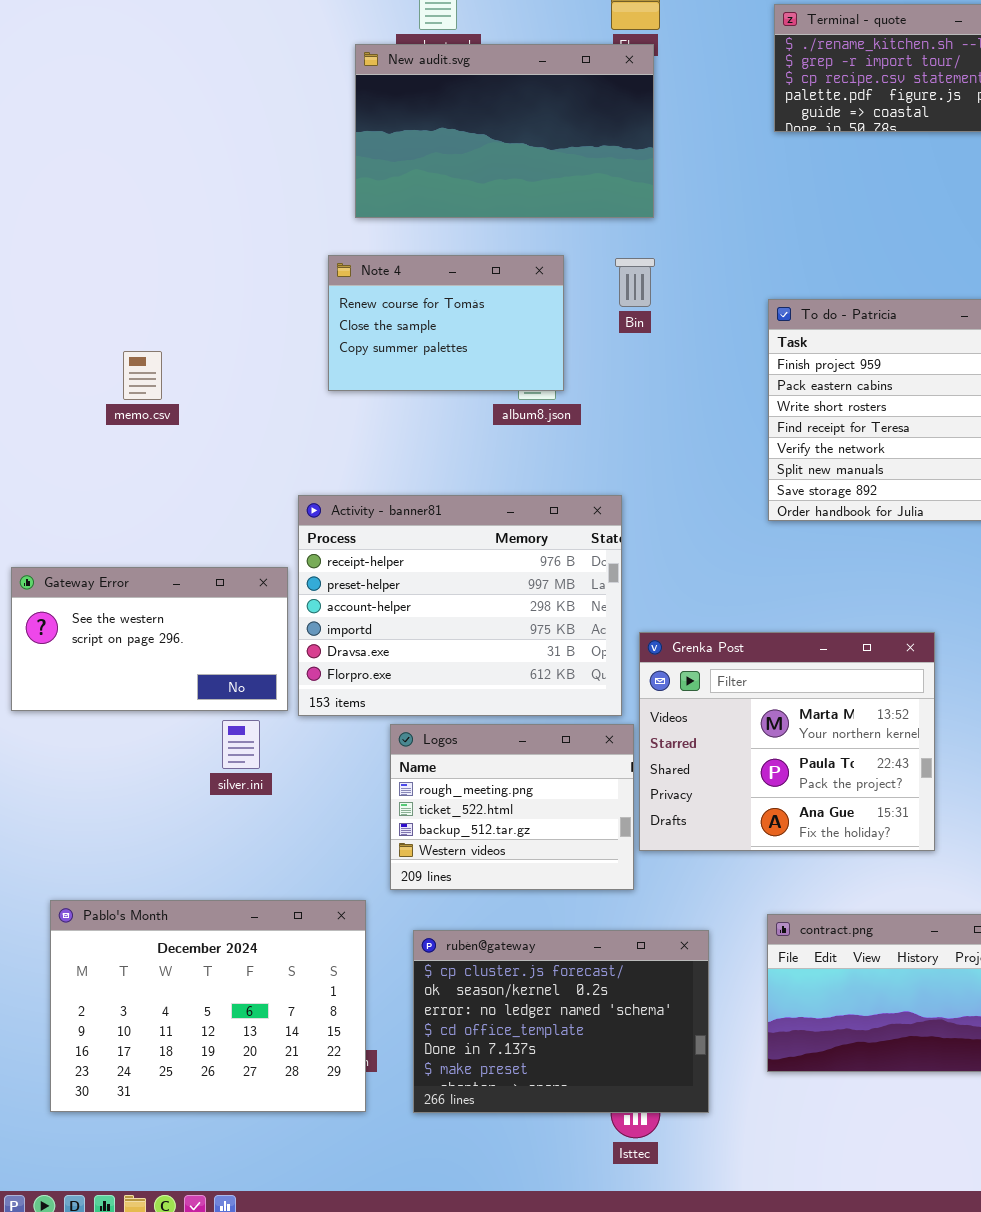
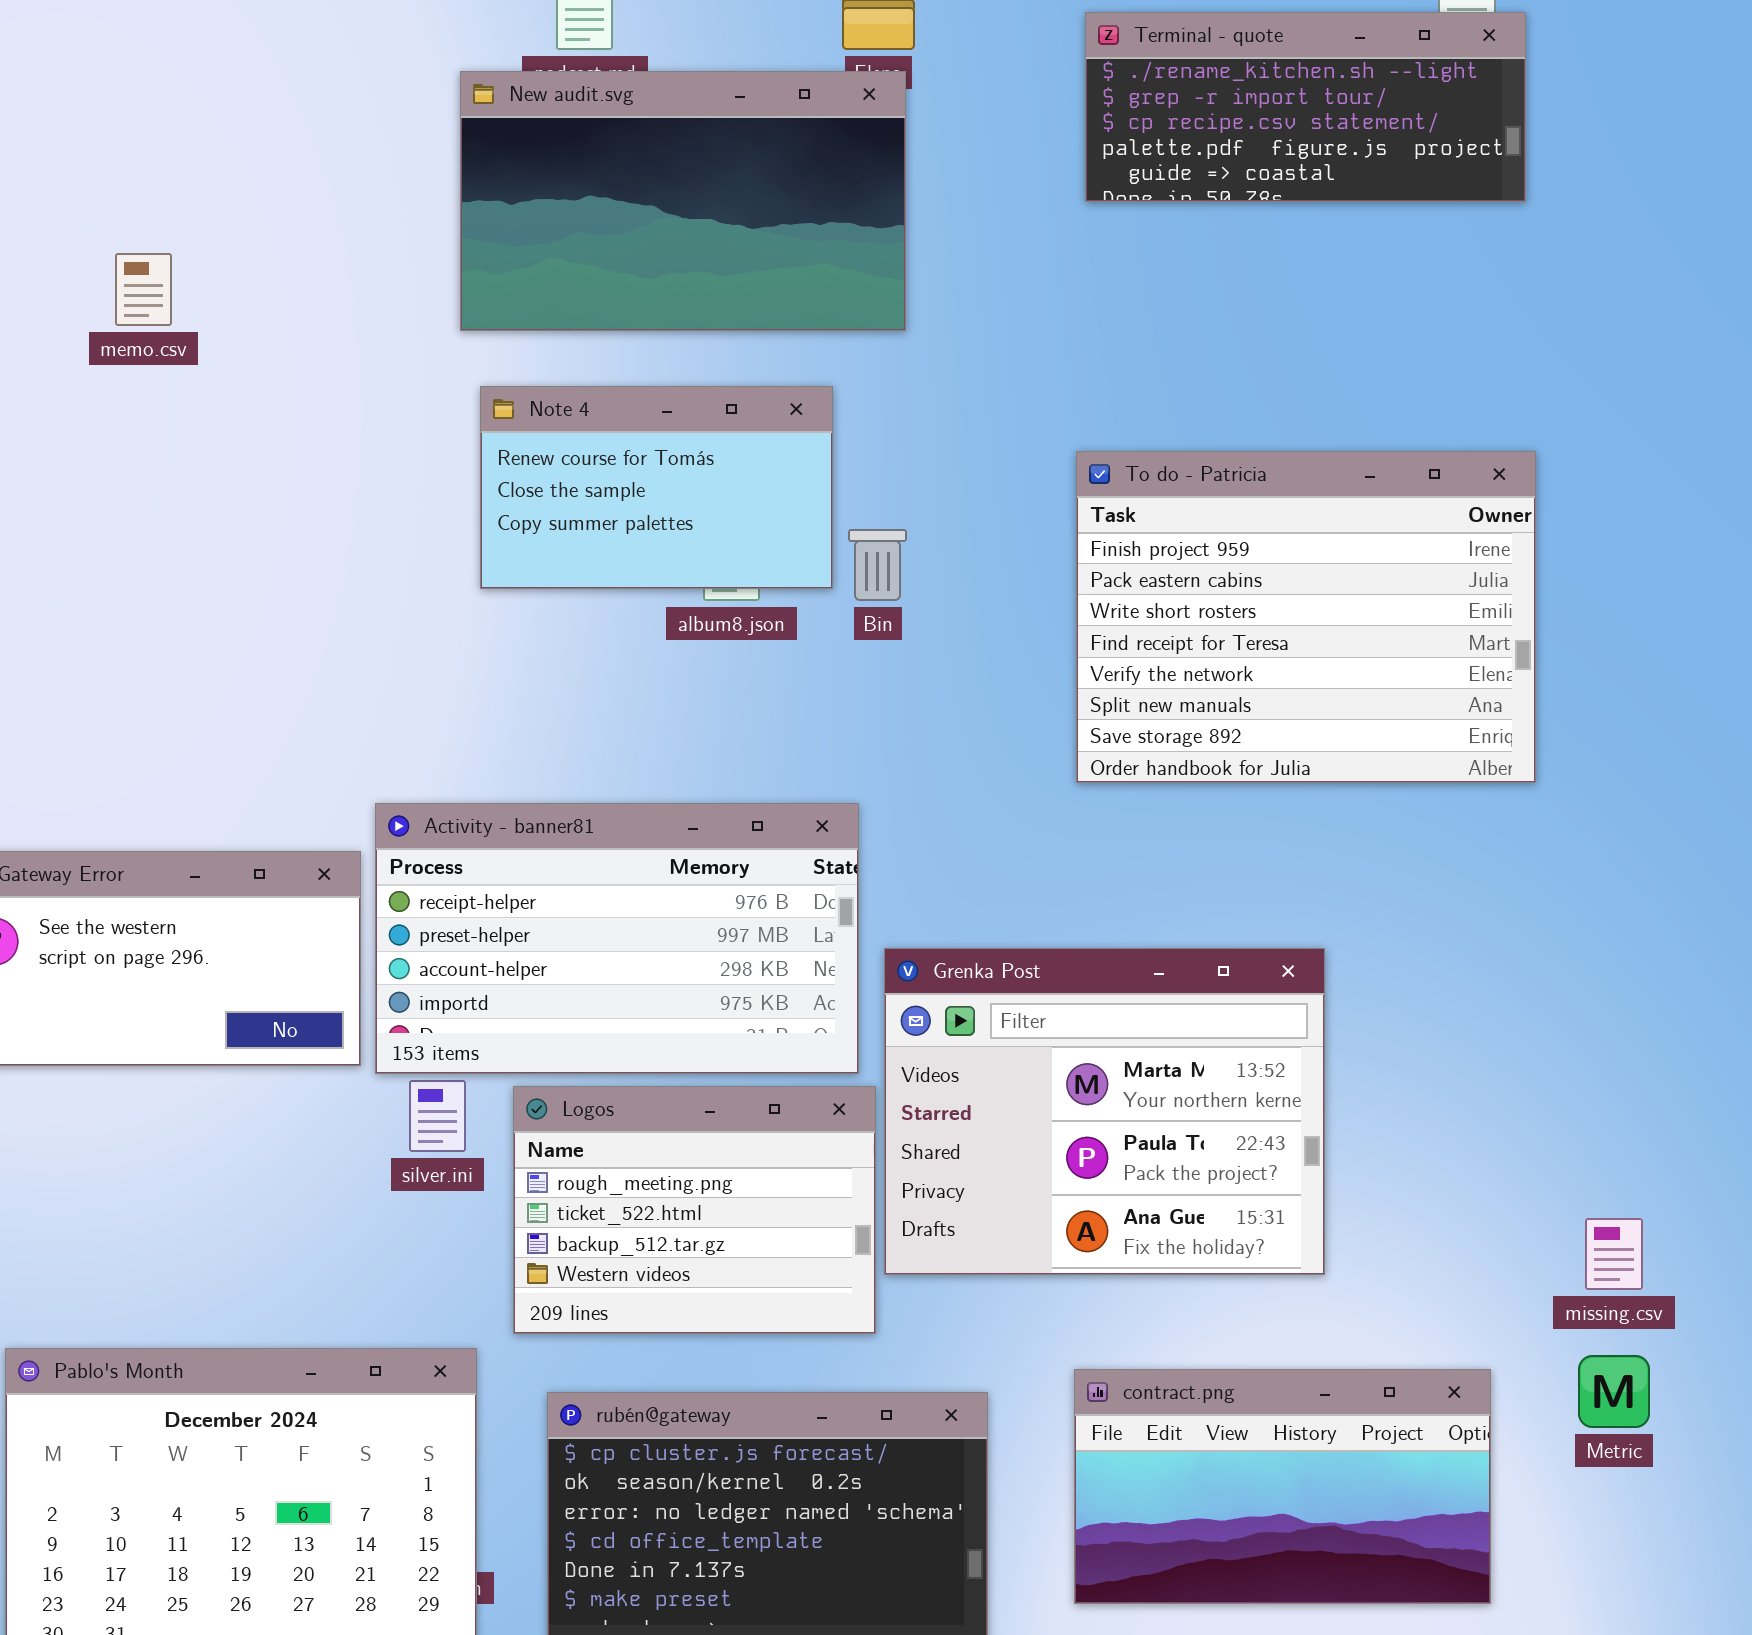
Note 4: [328,255,564,391] -> [480,386,833,589], moved
Bin: [615,258,655,307] -> [848,529,907,601], moved
memo.csv: [123,351,162,400] -> [115,253,172,326], moved
Activity - banner81: [298,495,622,716] -> [375,803,859,1074], resized
silver.ini: [222,720,260,769] -> [409,1080,466,1152], moved

